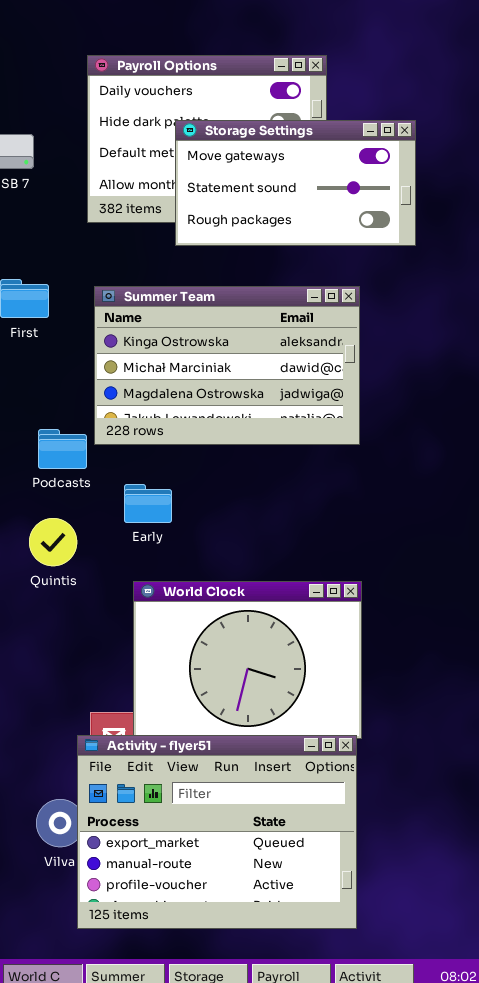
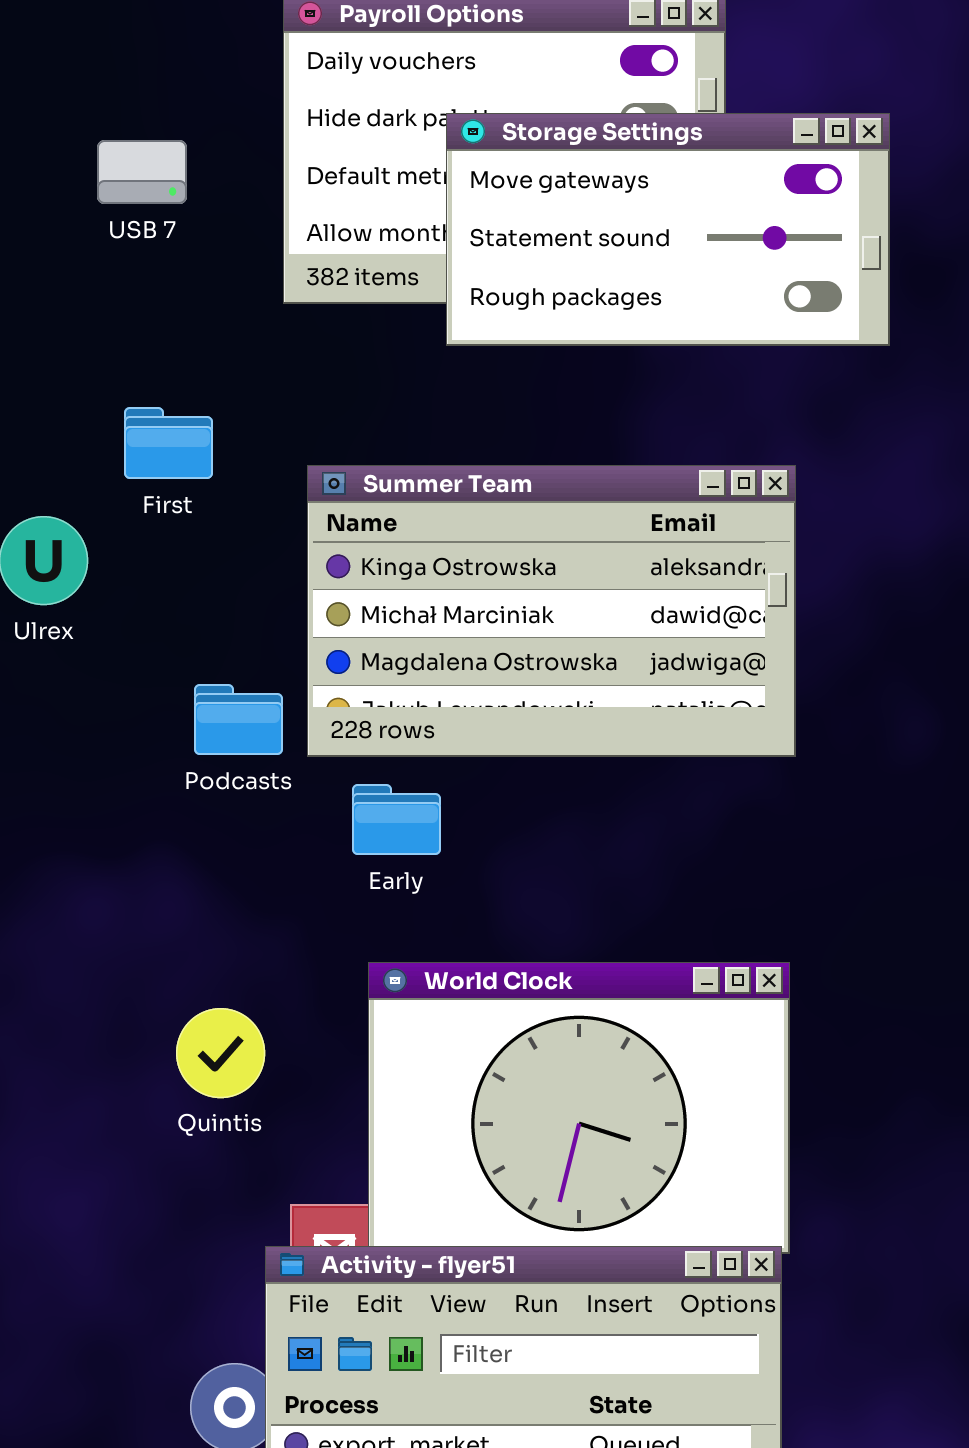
Summer Team: [94,286,360,445] -> [307,465,796,757], moved
Quintis: [29,518,77,566] -> [176,1008,265,1098], moved

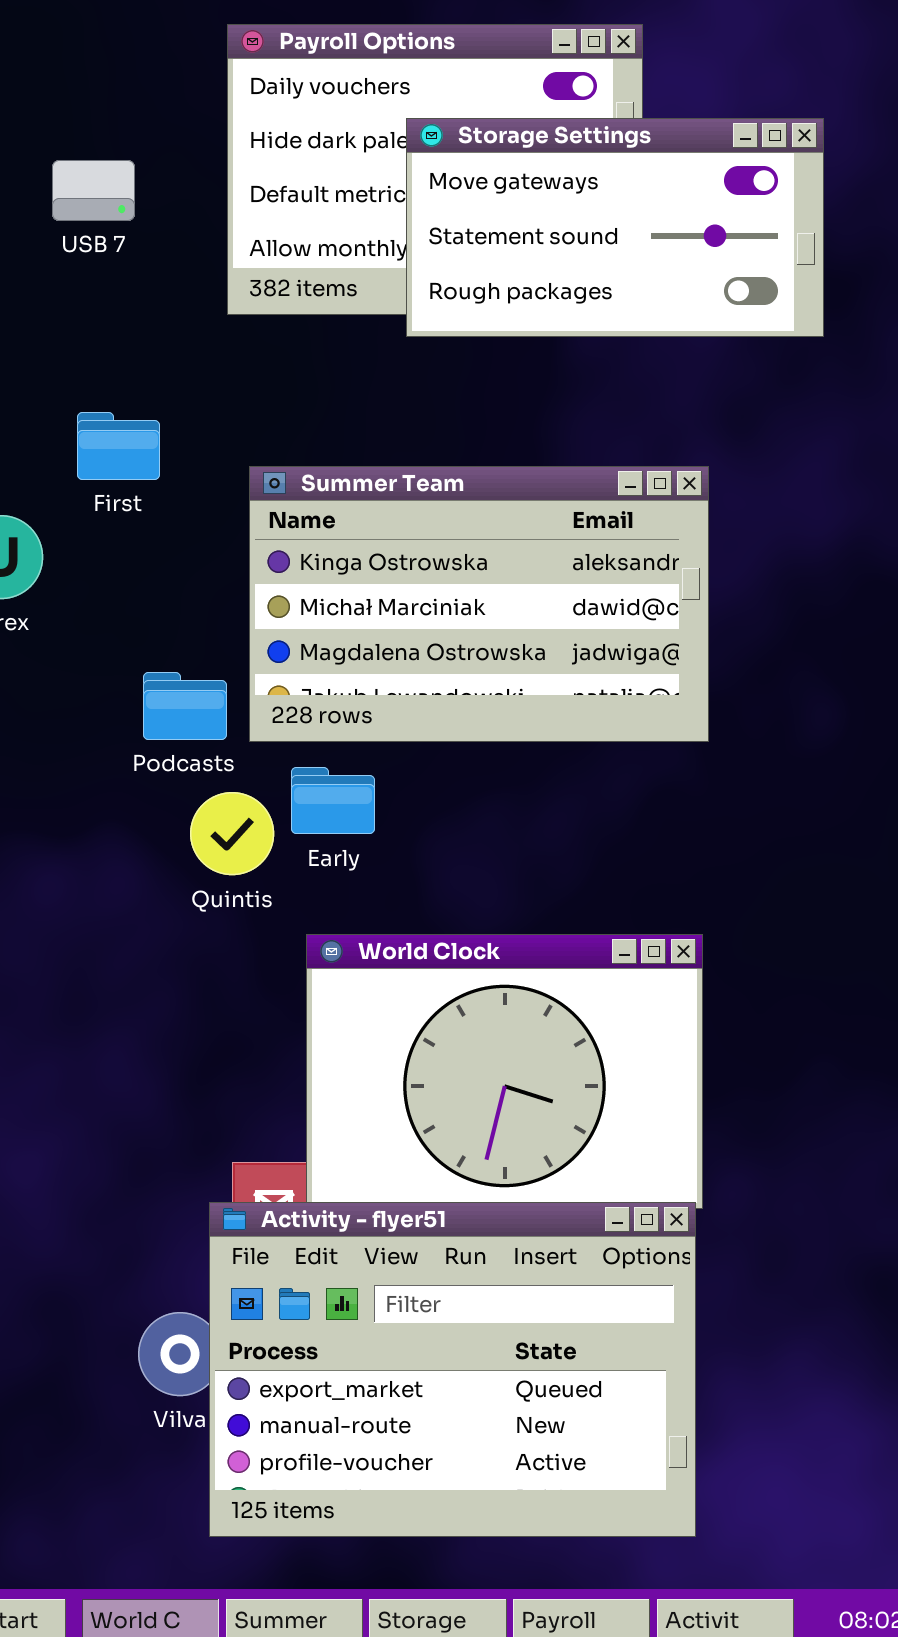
Storage Settings: [446,113,890,346] -> [406,118,824,337], moved
Quintis: [176,1008,265,1098] -> [190,792,274,875], moved

